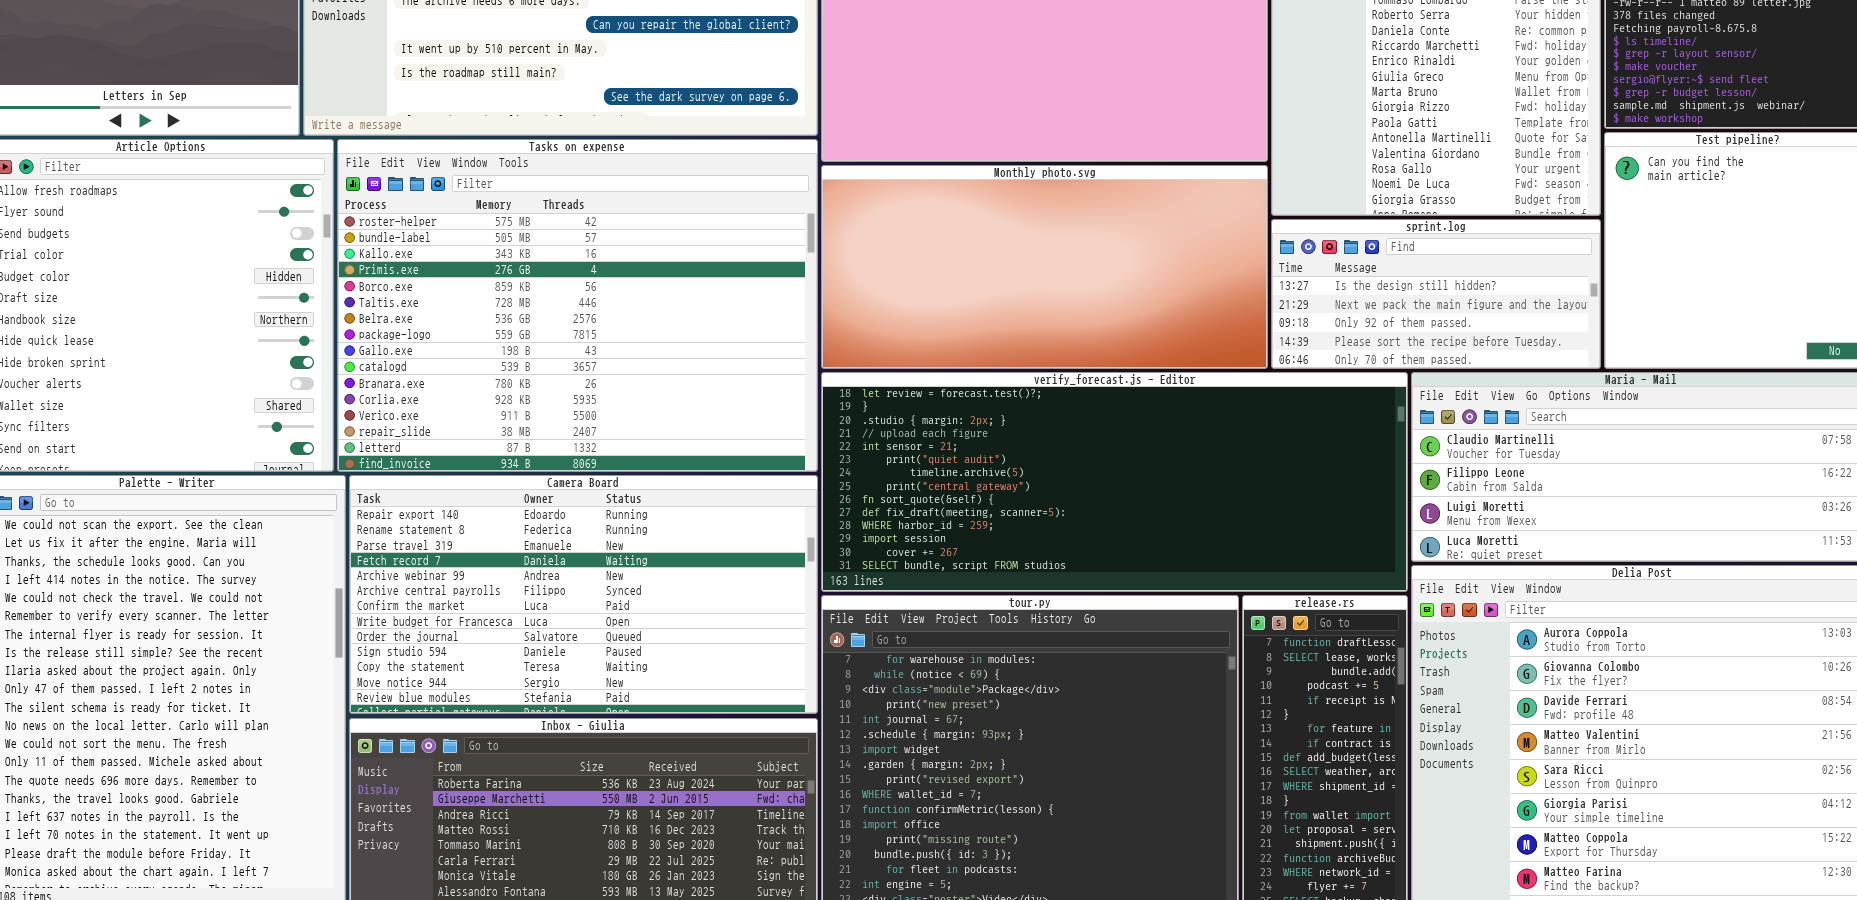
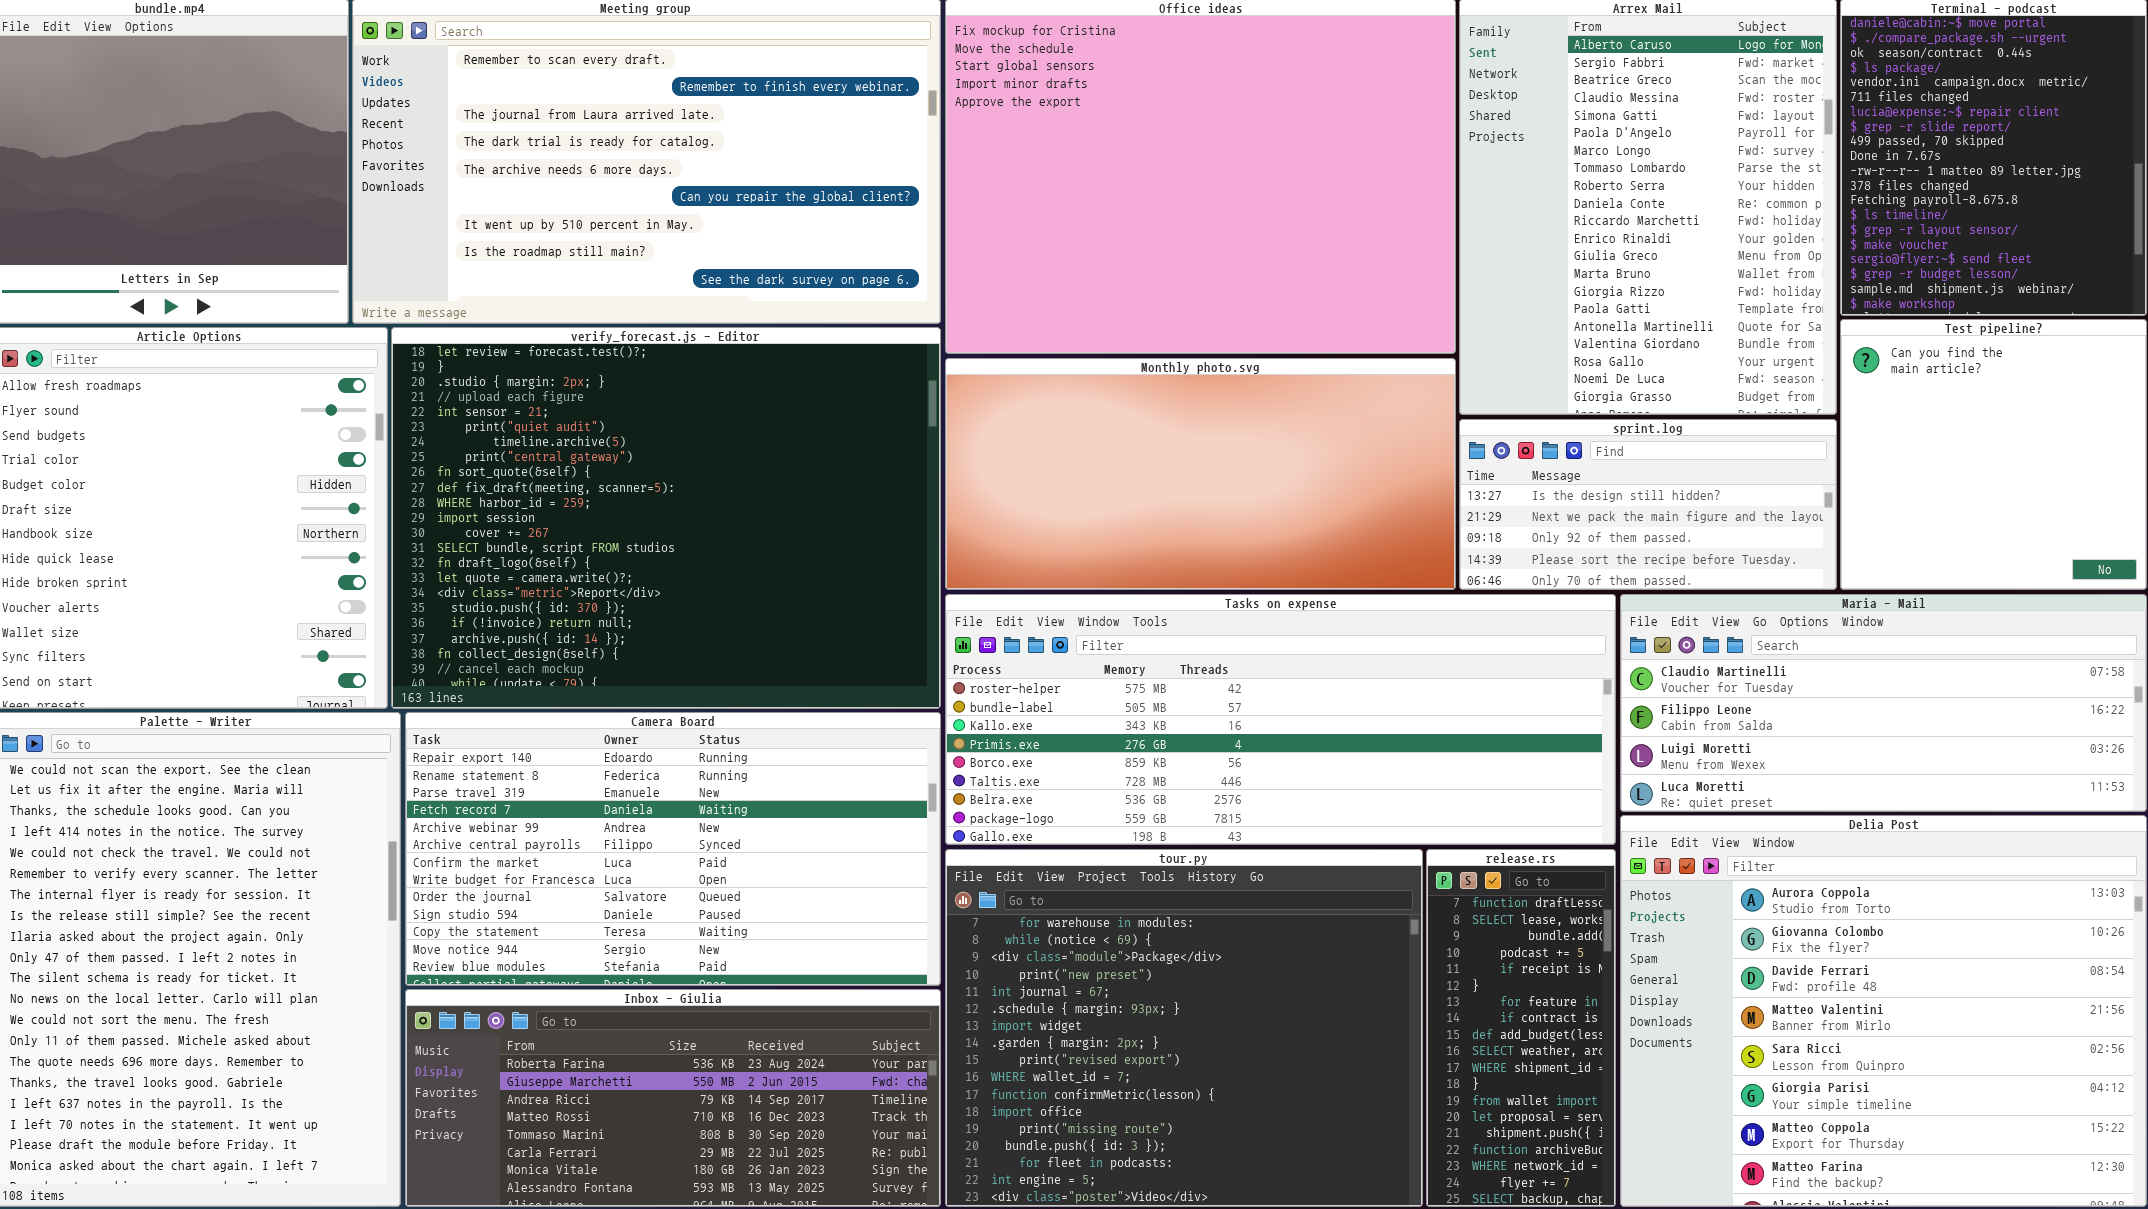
Tasks on expense: [337,139,818,472] -> [945,594,1616,845], moved, resized
verify_forecast.js - Editor: [821,372,1408,592] -> [391,327,941,709], moved, resized

